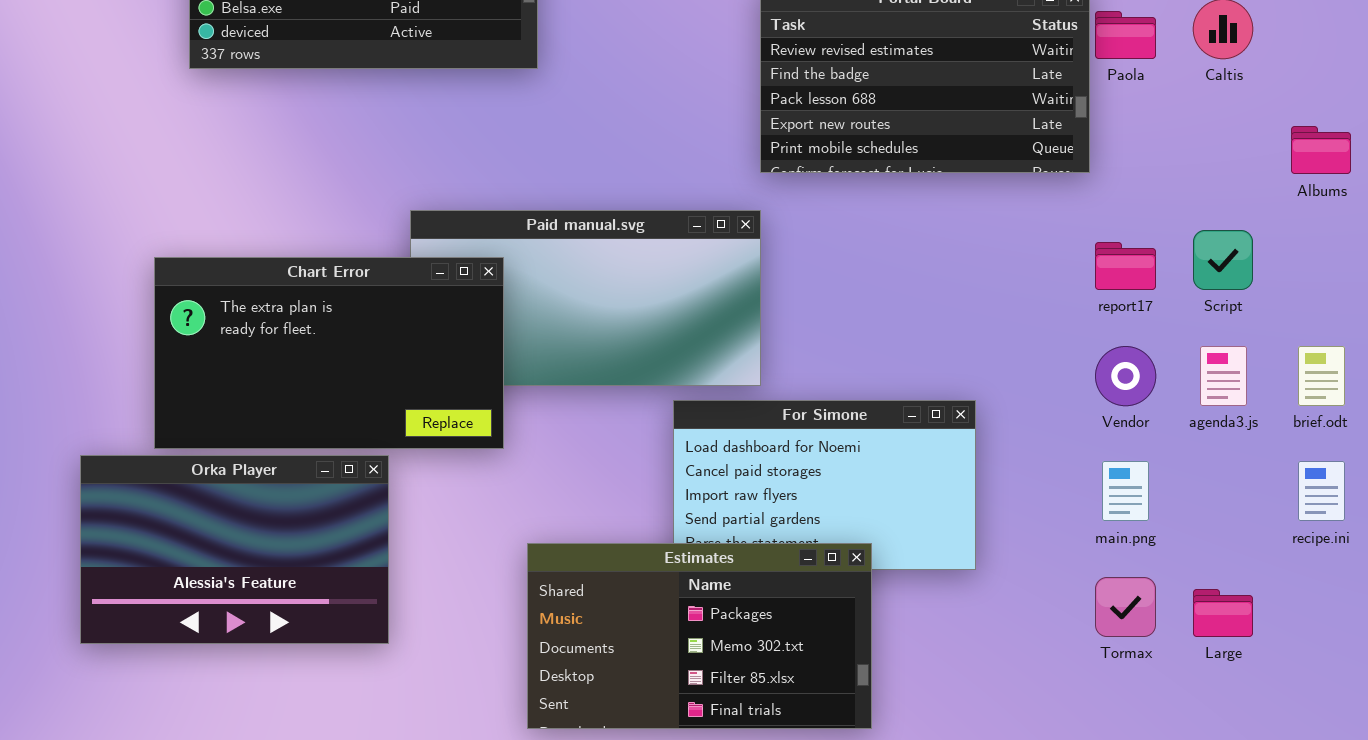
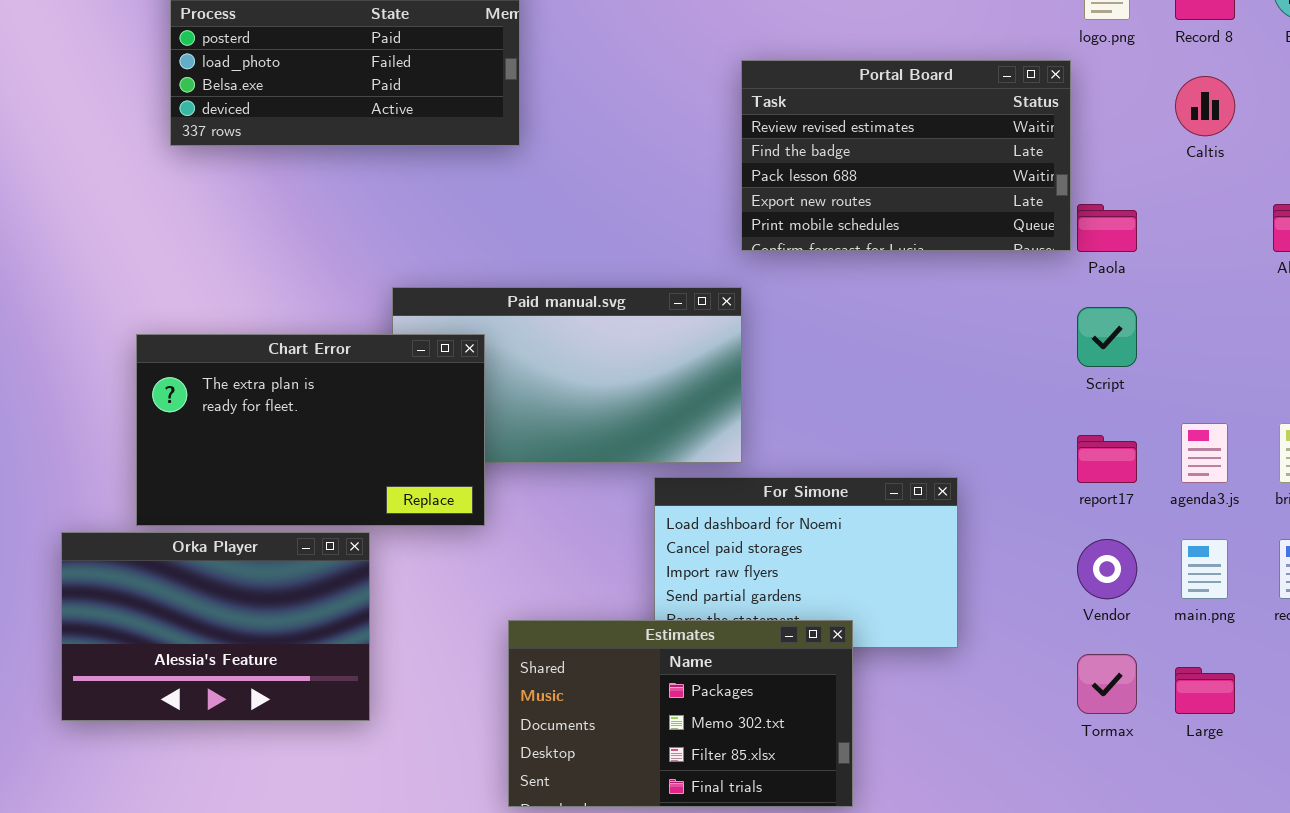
Paola: [1095,11,1156,59] -> [1077,204,1137,252], moved
Script: [1193,230,1253,290] -> [1077,307,1137,367], moved
report17: [1095,242,1156,290] -> [1077,435,1137,483], moved
Vendor: [1095,346,1156,406] -> [1077,539,1137,599], moved
main.png: [1102,461,1149,521] -> [1181,539,1228,599], moved

